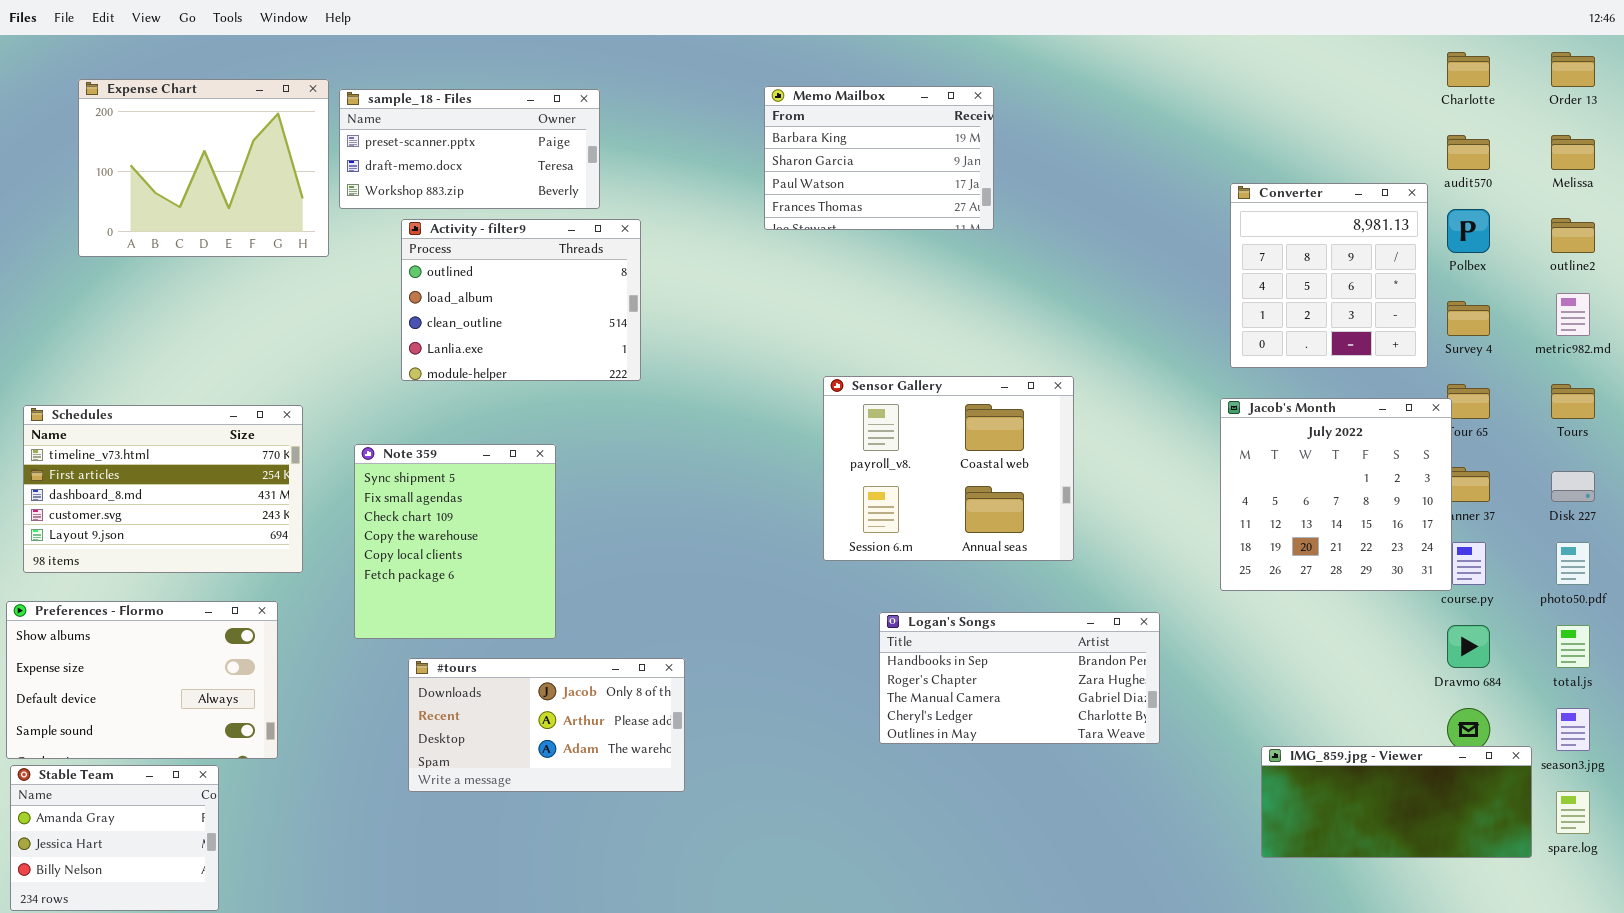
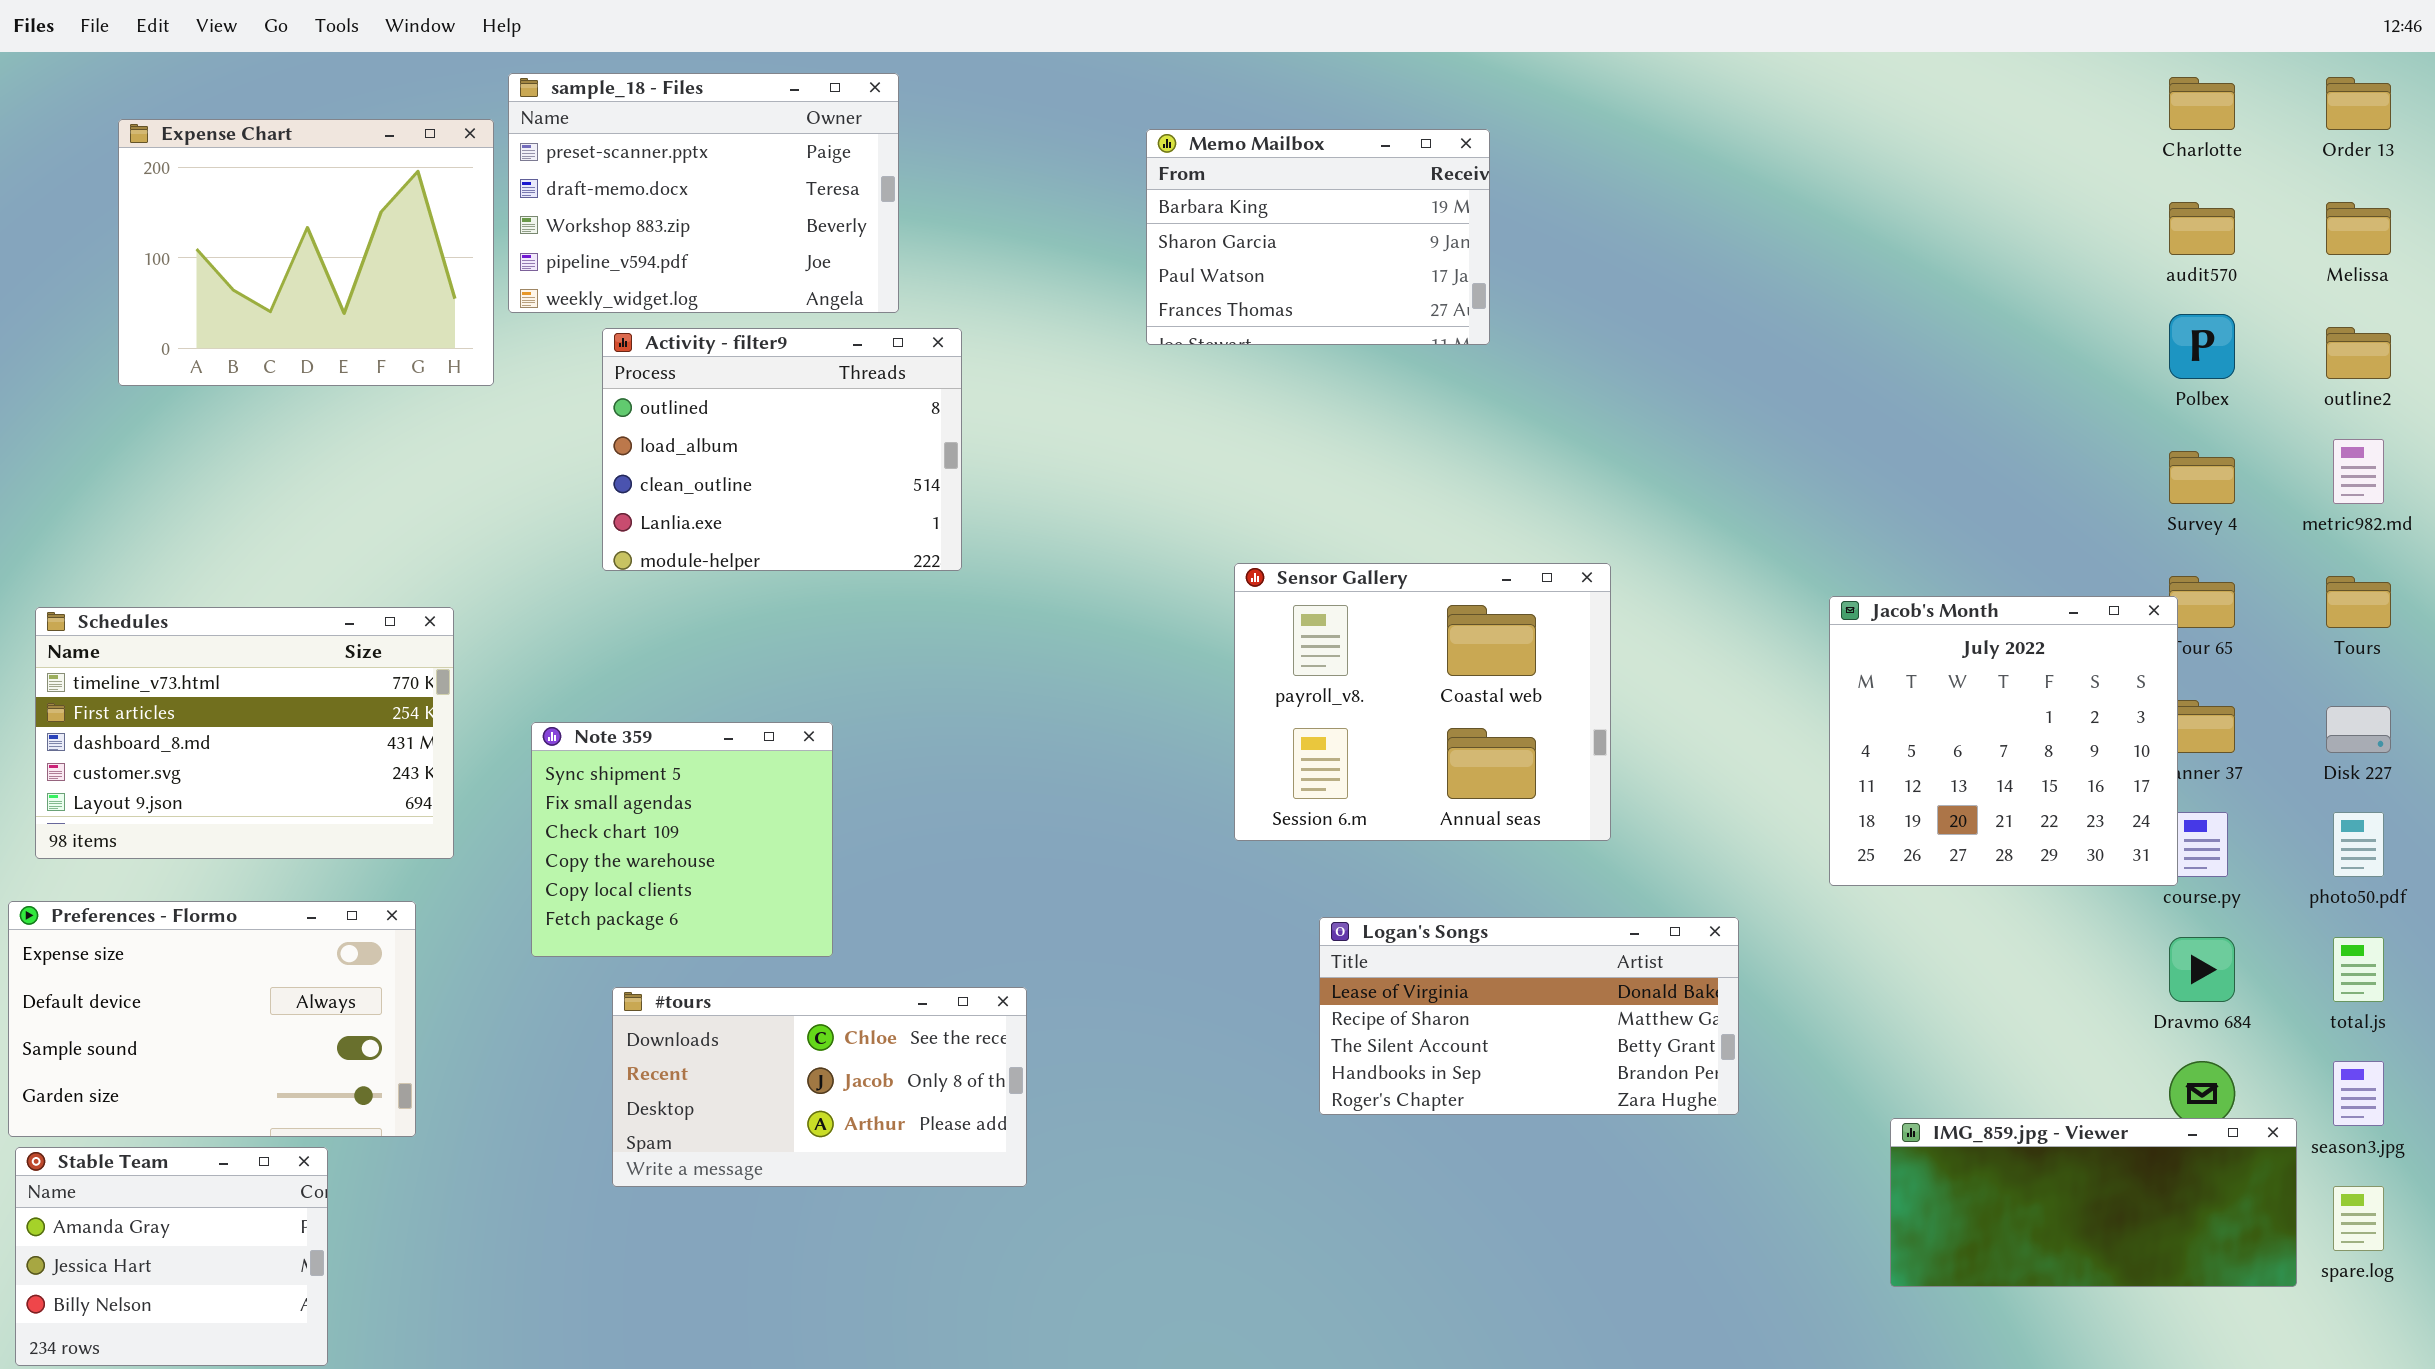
sample_18 - Files: [339,89,600,209] -> [508,73,899,313], resized
Converter: [1230,183,1428,368] -> none, closed
Note 359: [354,444,556,639] -> [531,722,833,957], resized
Preferences - Flormo: [6,601,278,759] -> [8,901,416,1137], scrolled down 1 row
Logan's Songs: [879,612,1160,744] -> [1319,917,1739,1115], scrolled up 3 rows
#tours: [408,658,685,792] -> [612,987,1027,1187], scrolled up 1 row

